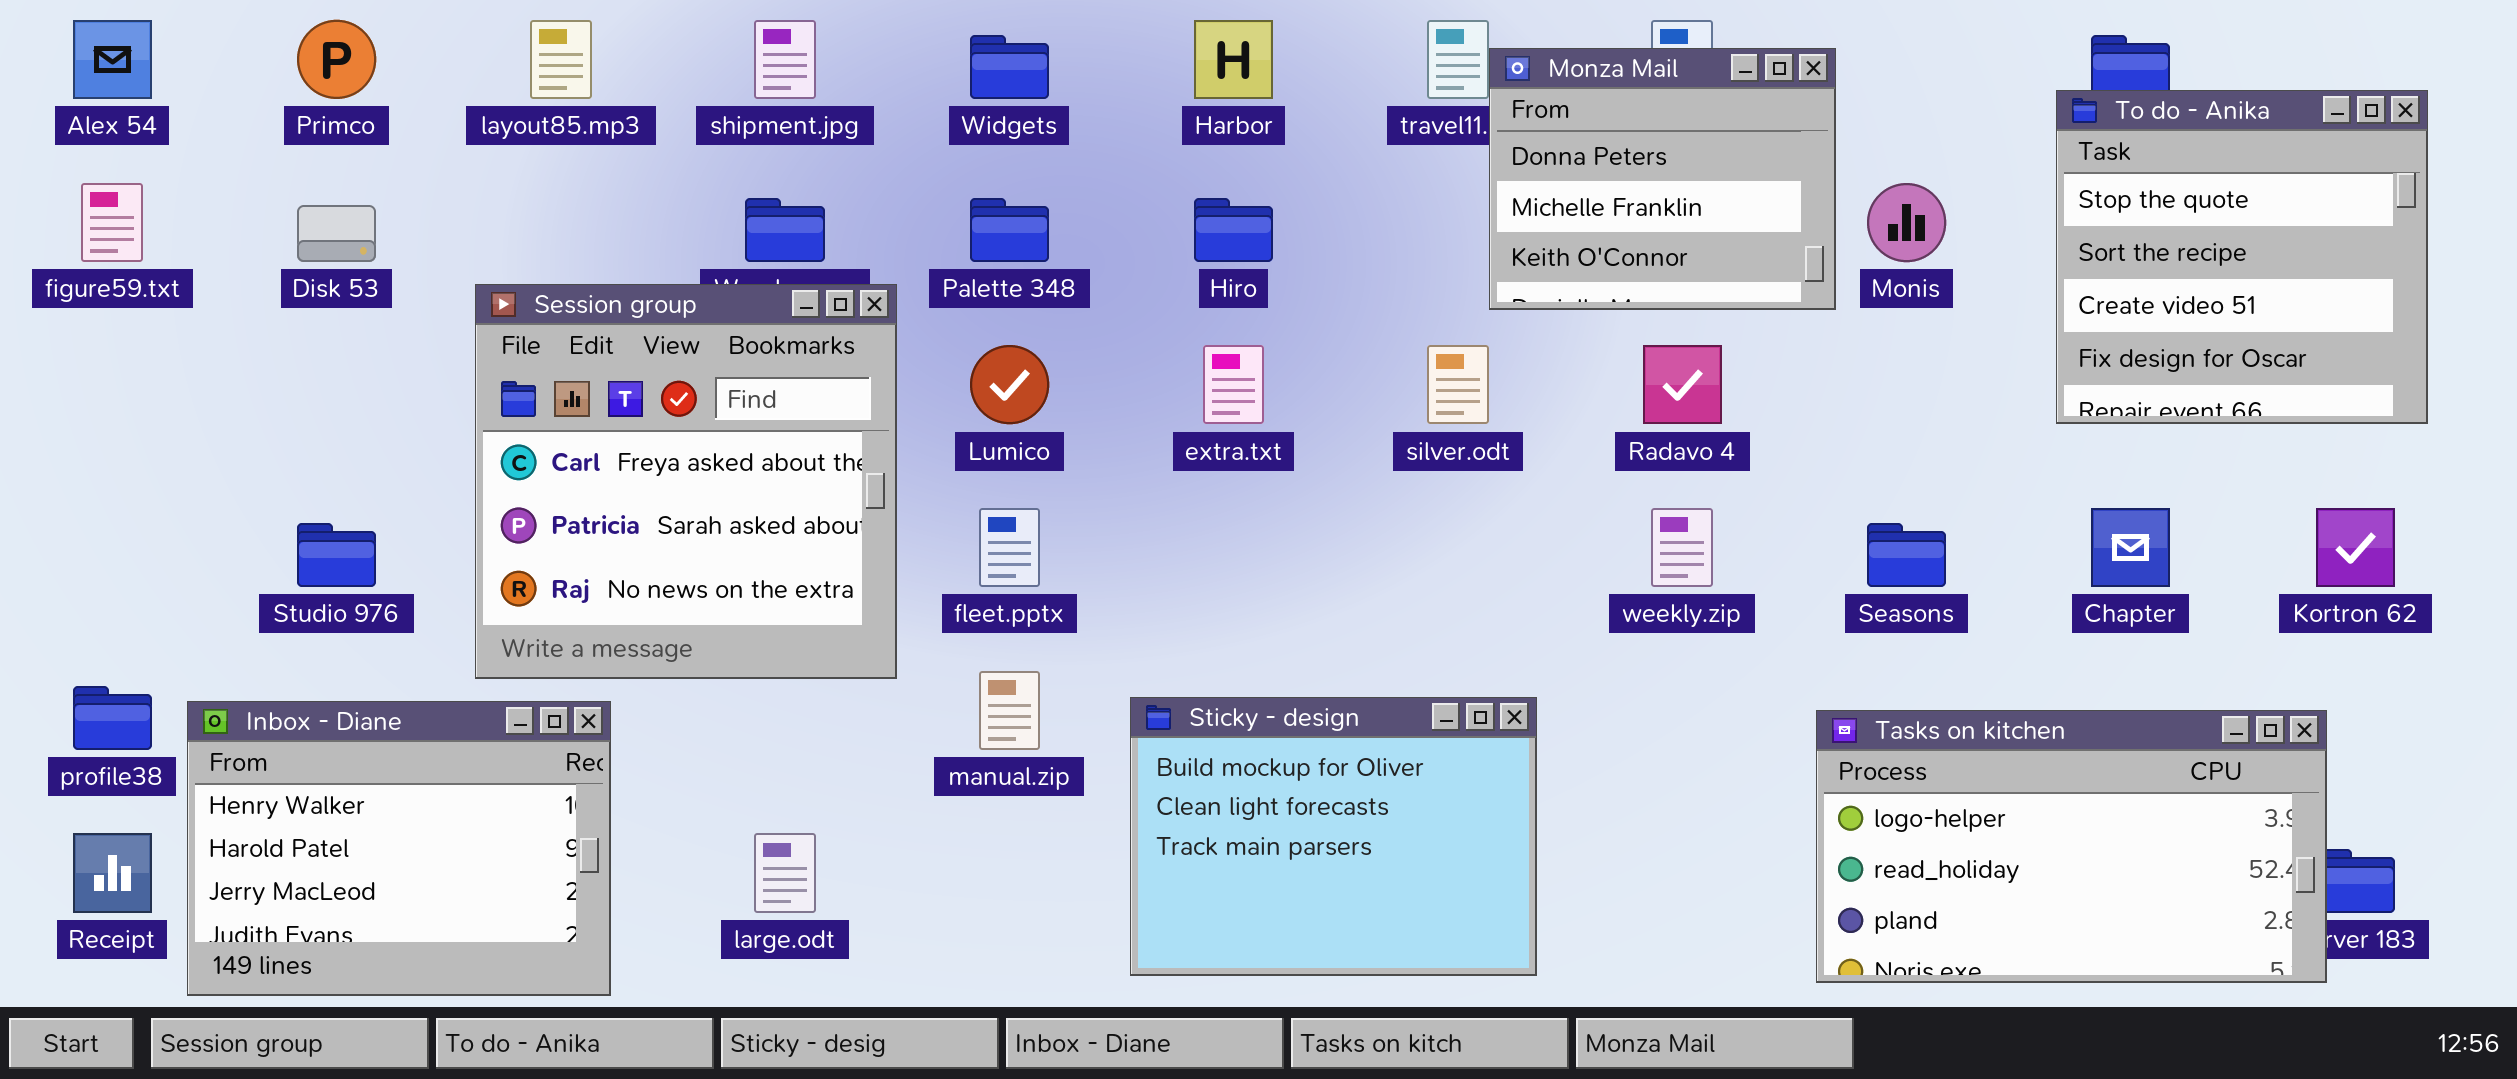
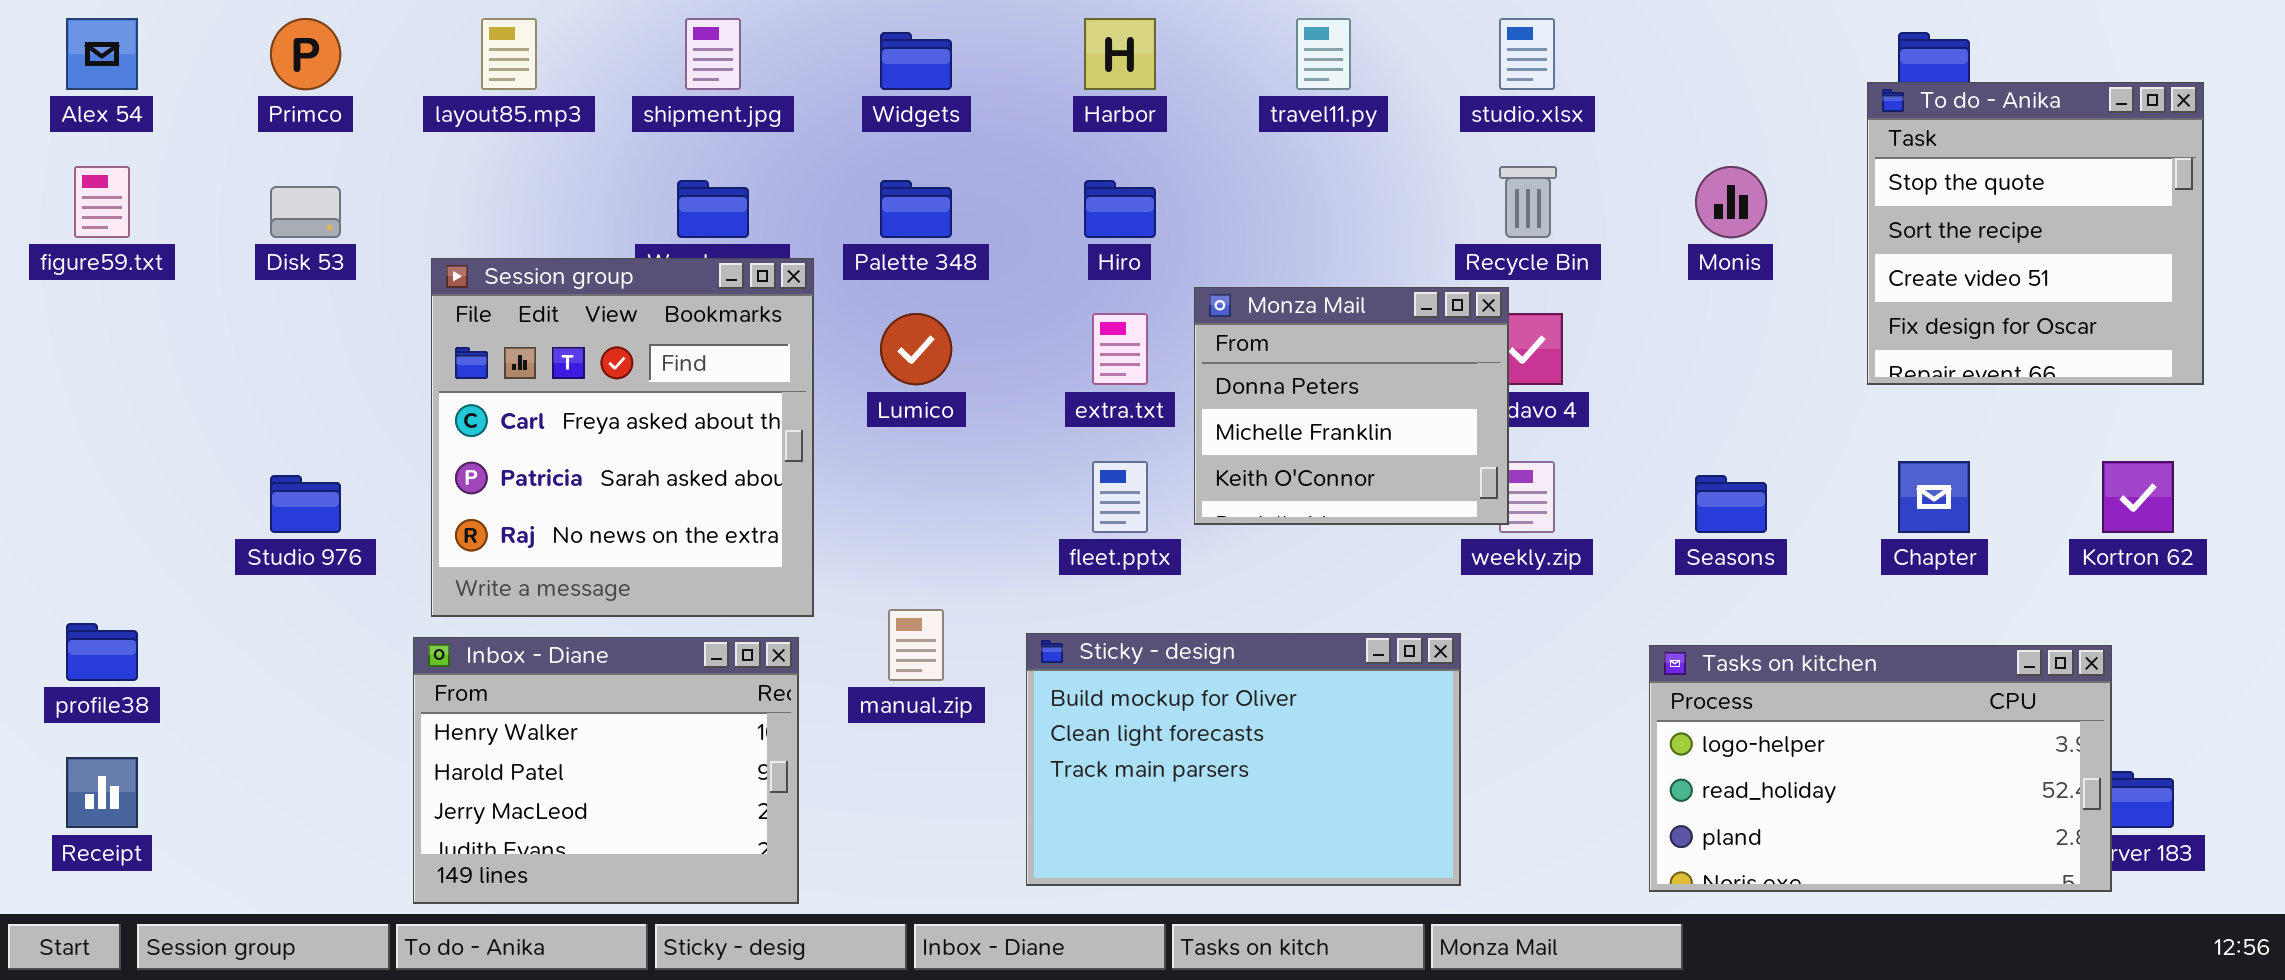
Monza Mail: [1489,48,1836,310] -> [1194,287,1509,525], moved
fleet.pptx: [979,508,1040,587] -> [1092,461,1148,533], moved
Sticky - design: [1130,697,1537,976] -> [1026,633,1461,886], resized
Inbox - Diane: [187,701,611,996] -> [413,637,799,904], moved

